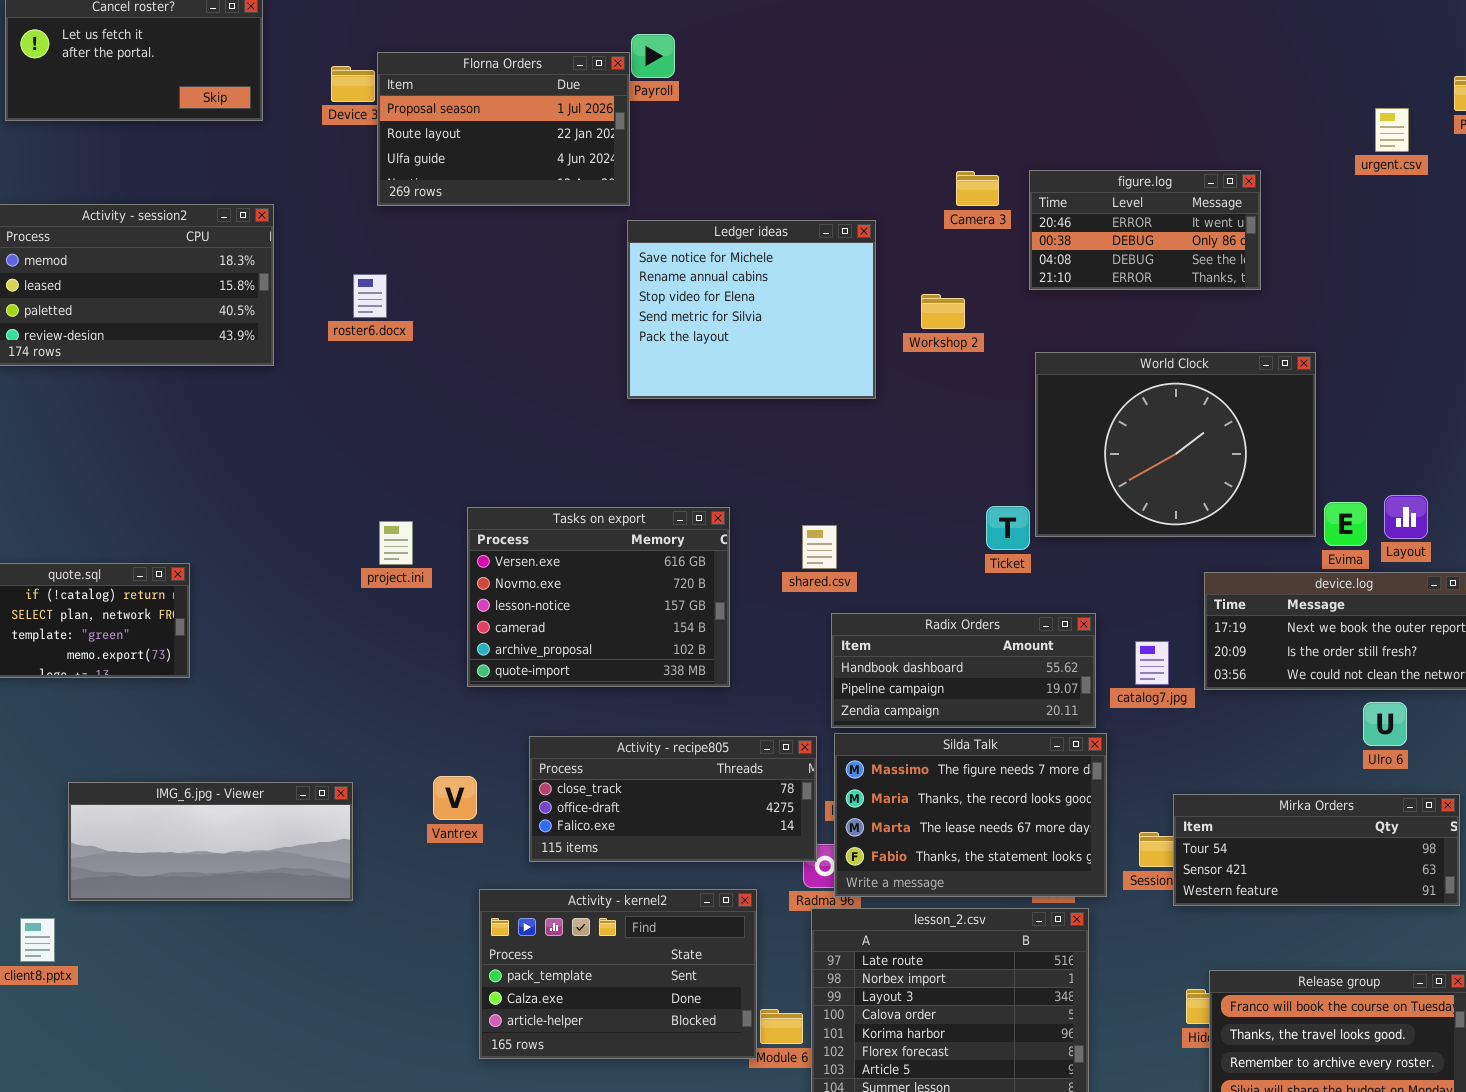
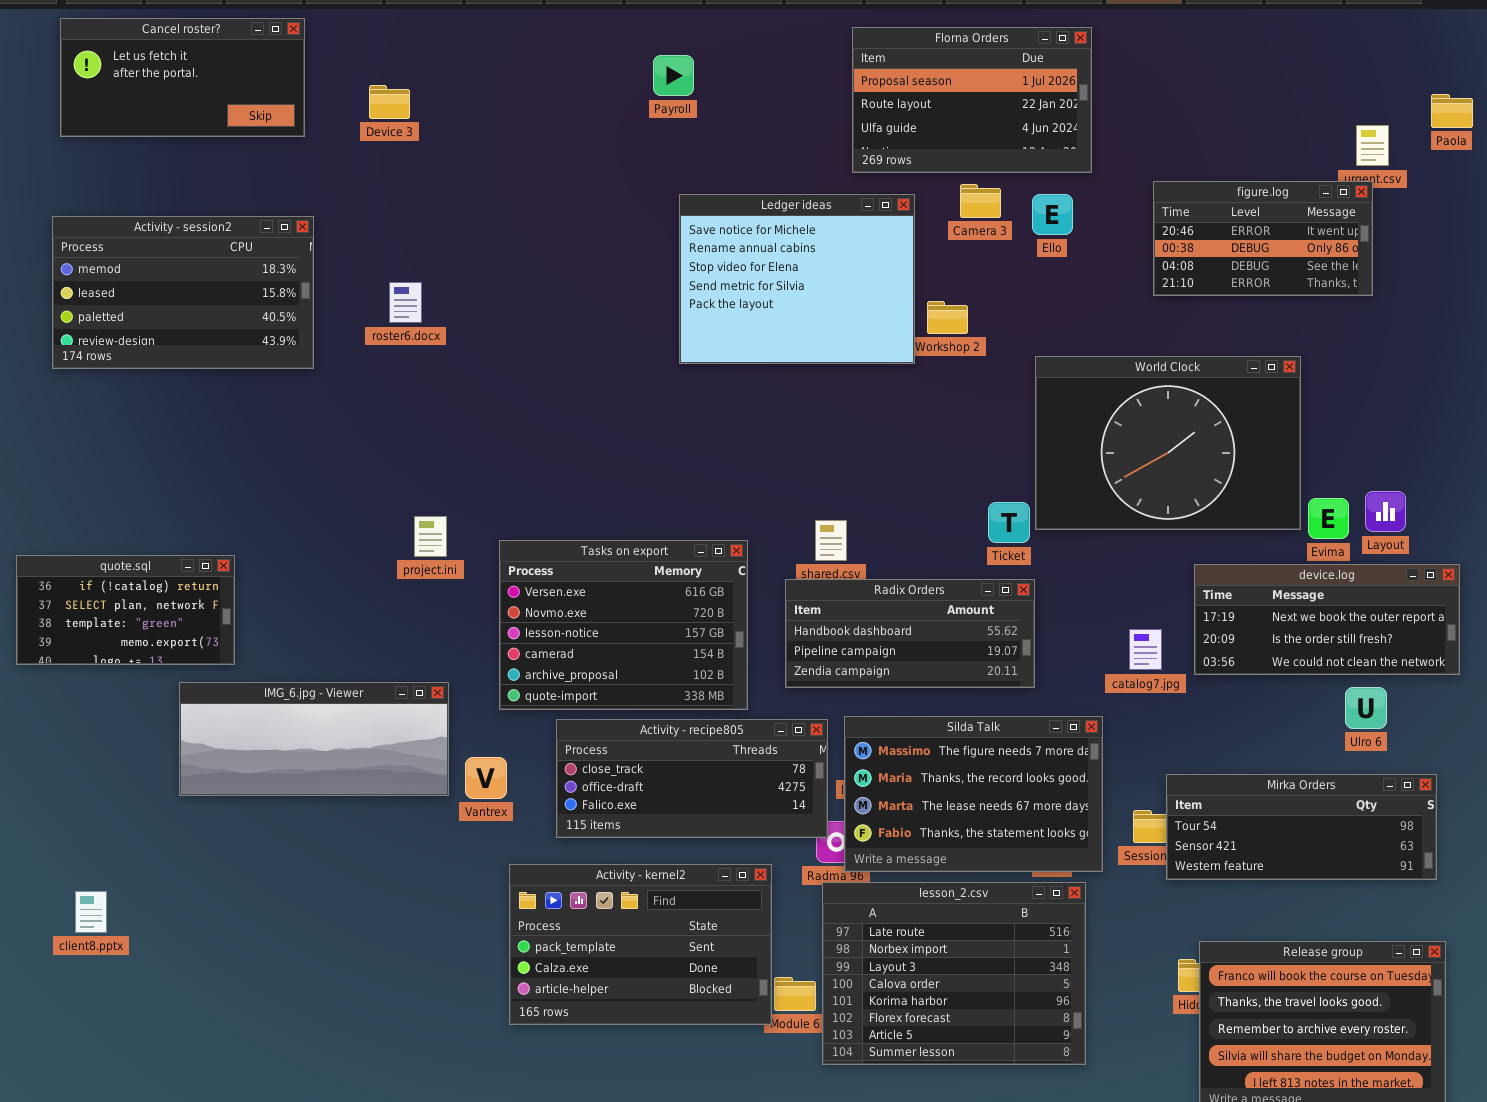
Florna Orders: [377,52,630,206] -> [852,27,1092,173], moved
figure.log: [1029,170,1261,290] -> [1153,181,1373,296], moved
Ledger ideas: [627,220,876,399] -> [679,194,915,364], moved
Tasks on export: [467,507,730,687] -> [499,540,748,710], moved
Radix Orders: [831,613,1096,728] -> [785,579,1035,688], moved
IMG_6.jpg - Viewer: [68,782,353,901] -> [179,682,449,796], moved

